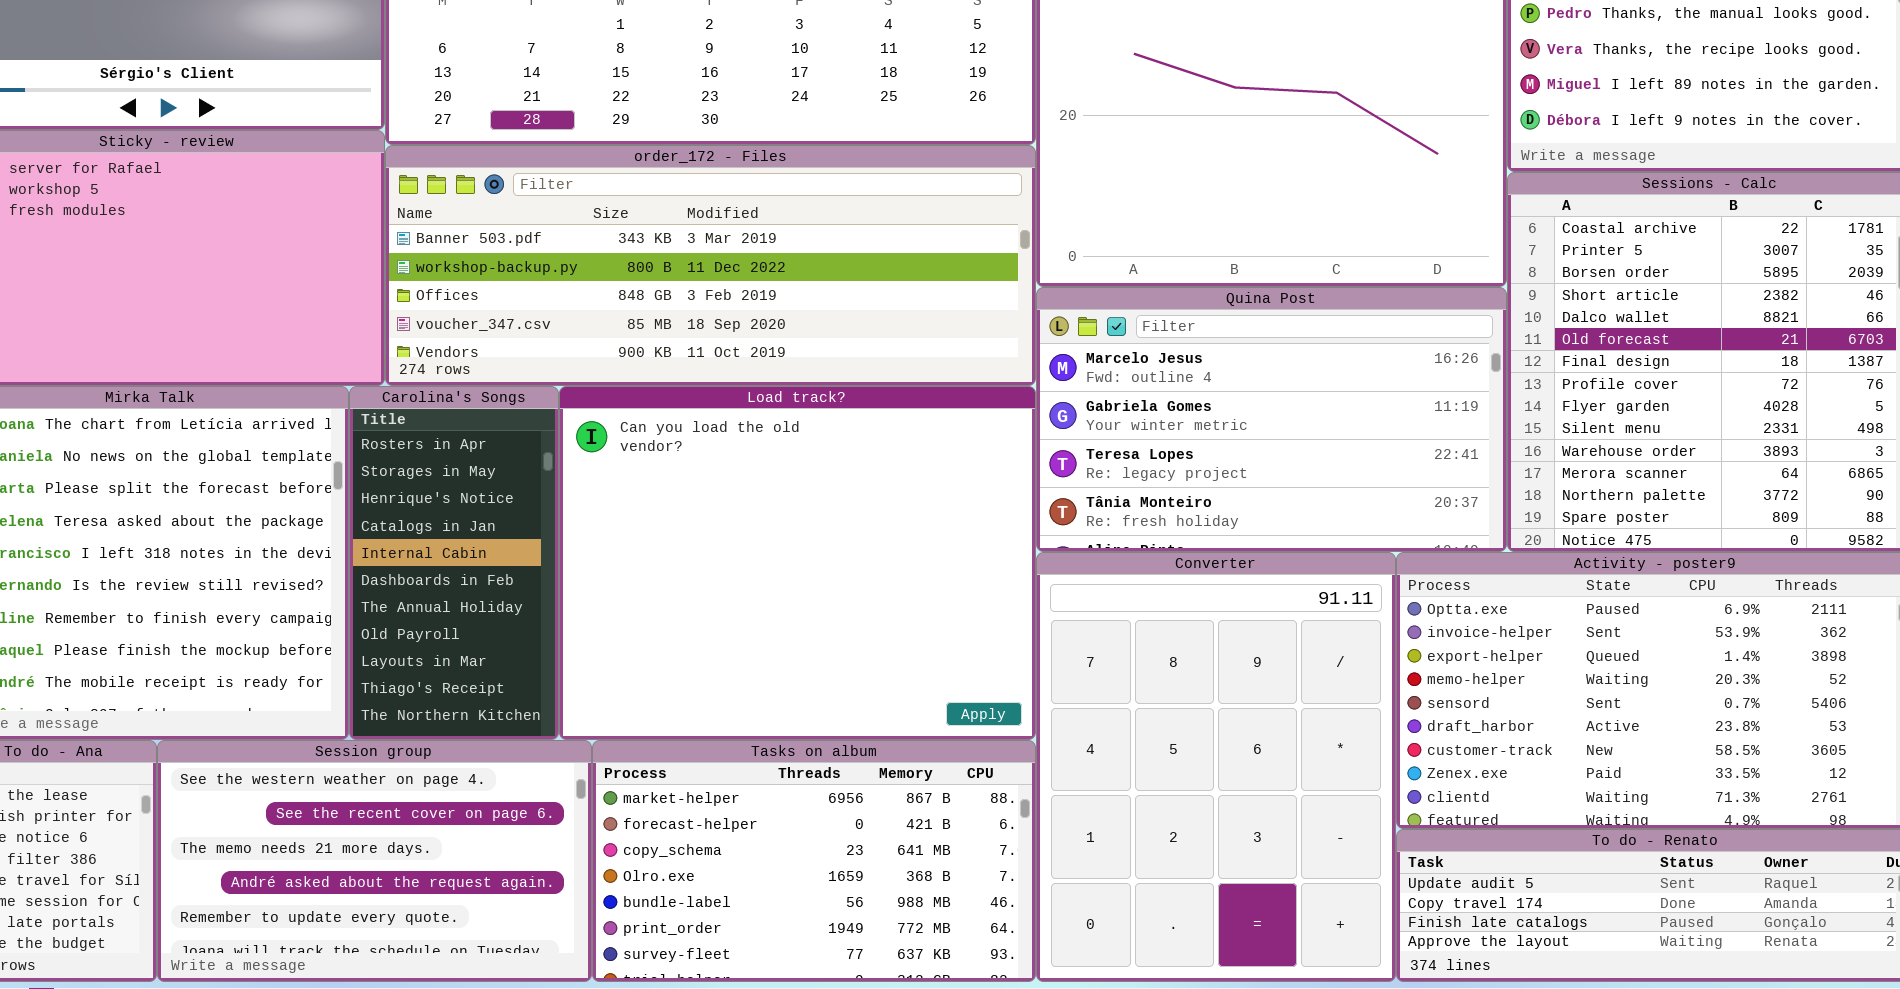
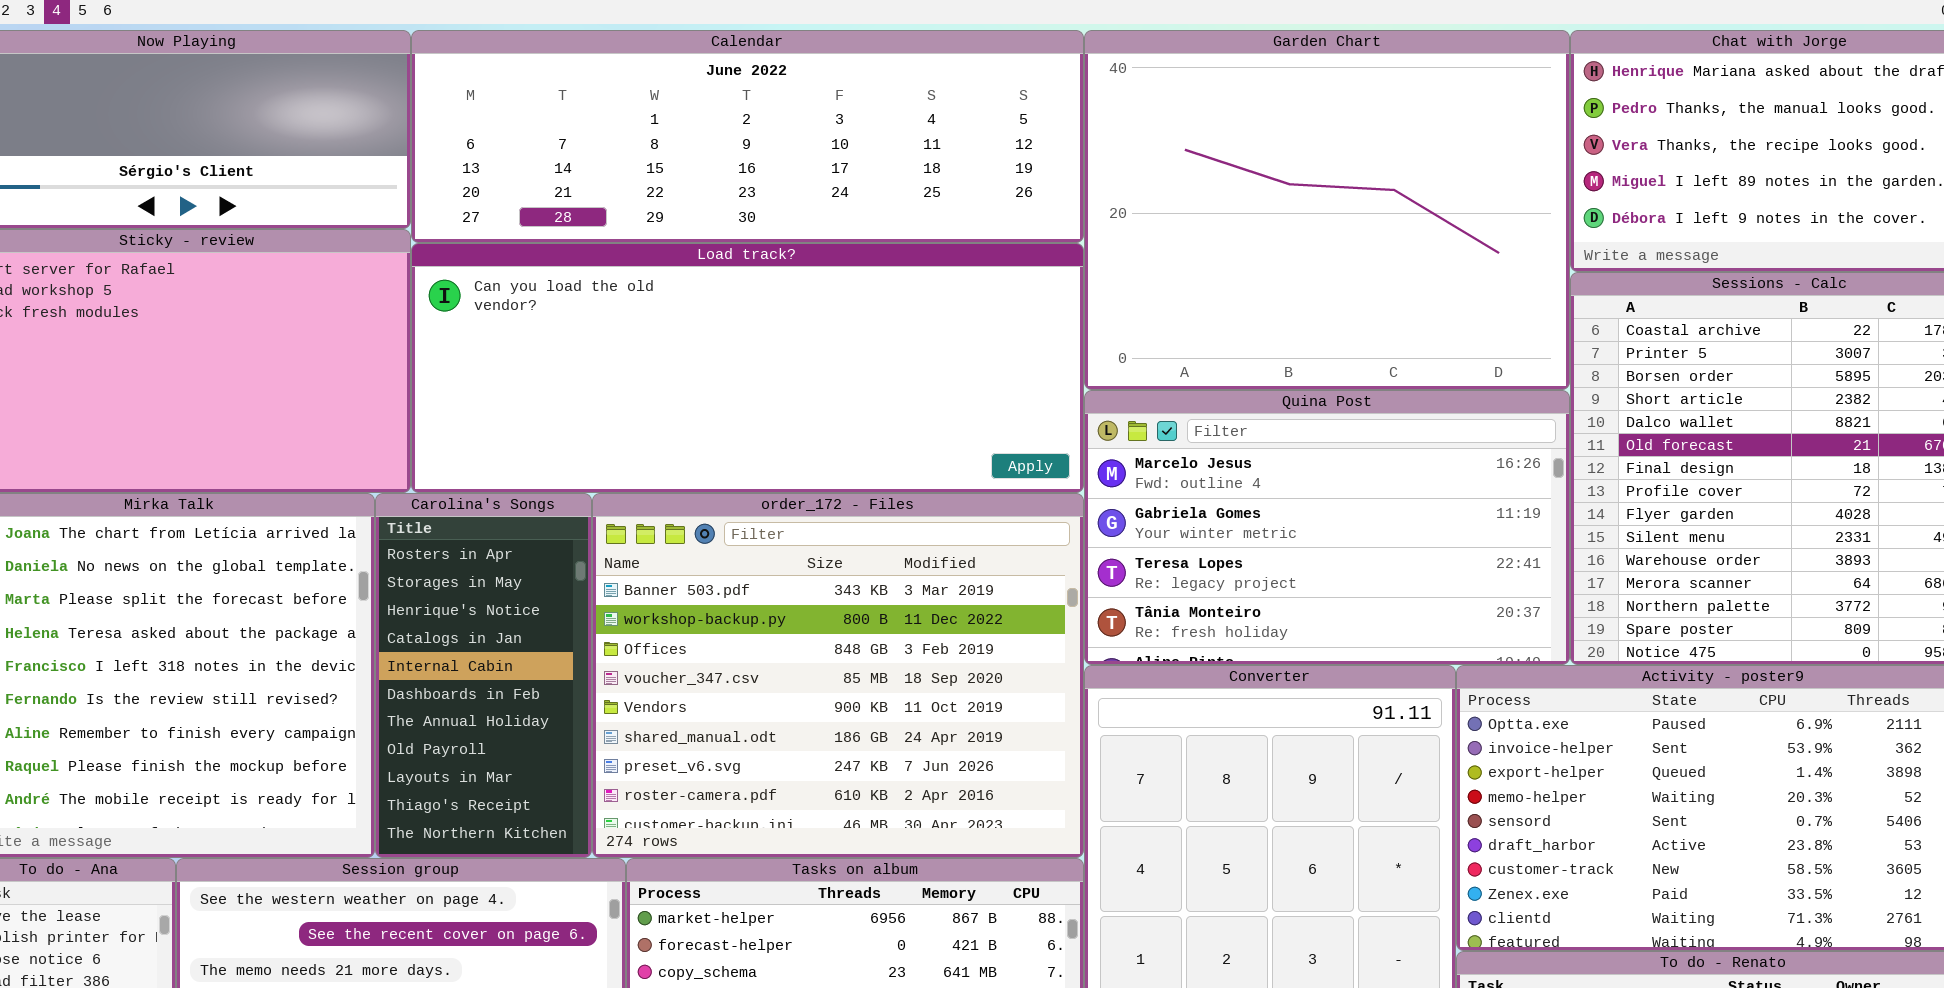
order_172 - Files: [385,145,1036,386] -> [592,493,1084,858], moved, resized
Load track?: [559,386,1036,740] -> [411,243,1084,493], moved, resized

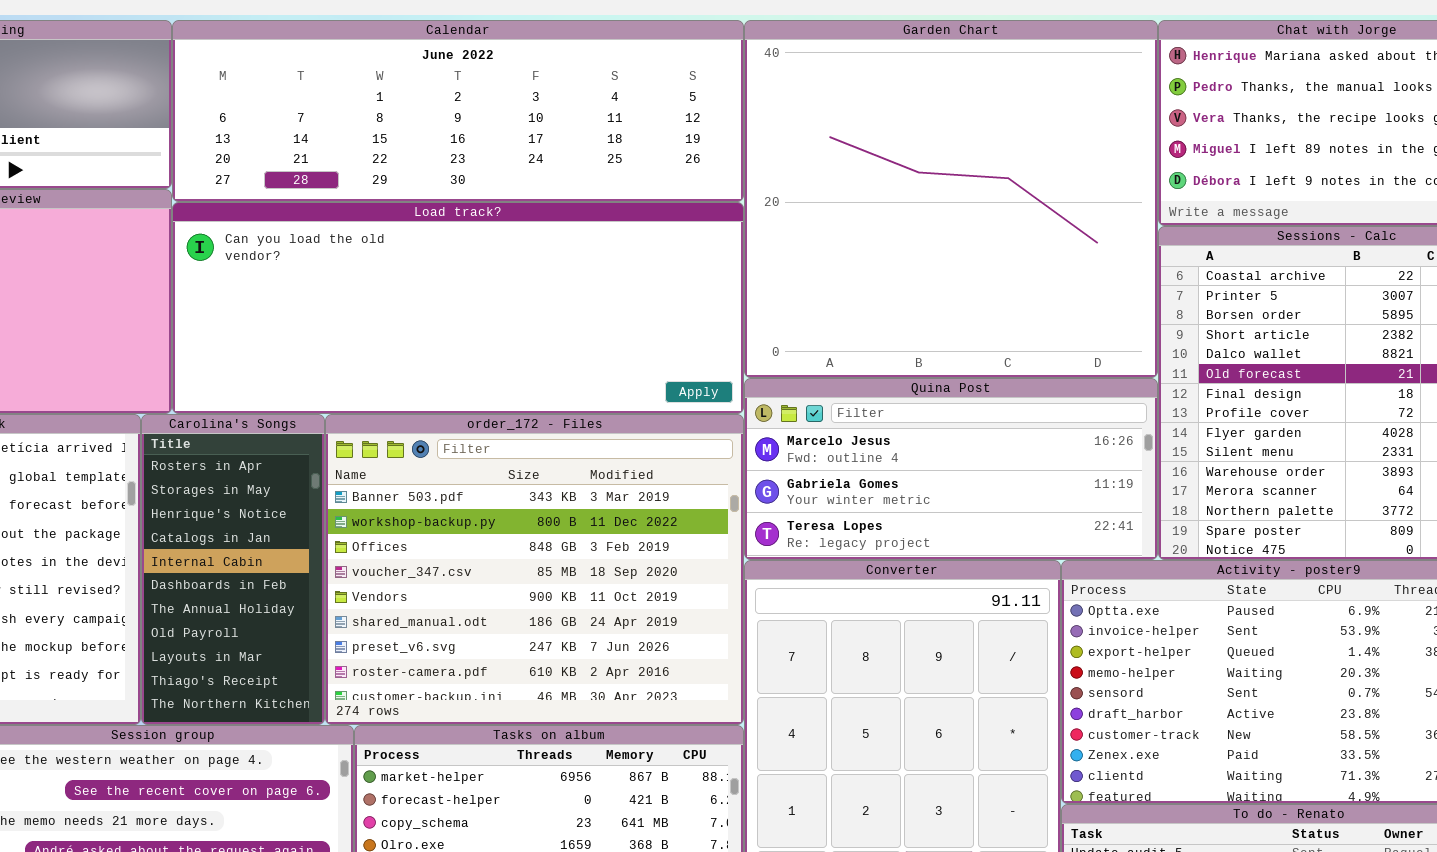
Garden Chart: [1084,30,1570,390] -> [744,20,1158,378], resized
Quina Post: [1084,390,1570,665] -> [744,378,1158,560], resized

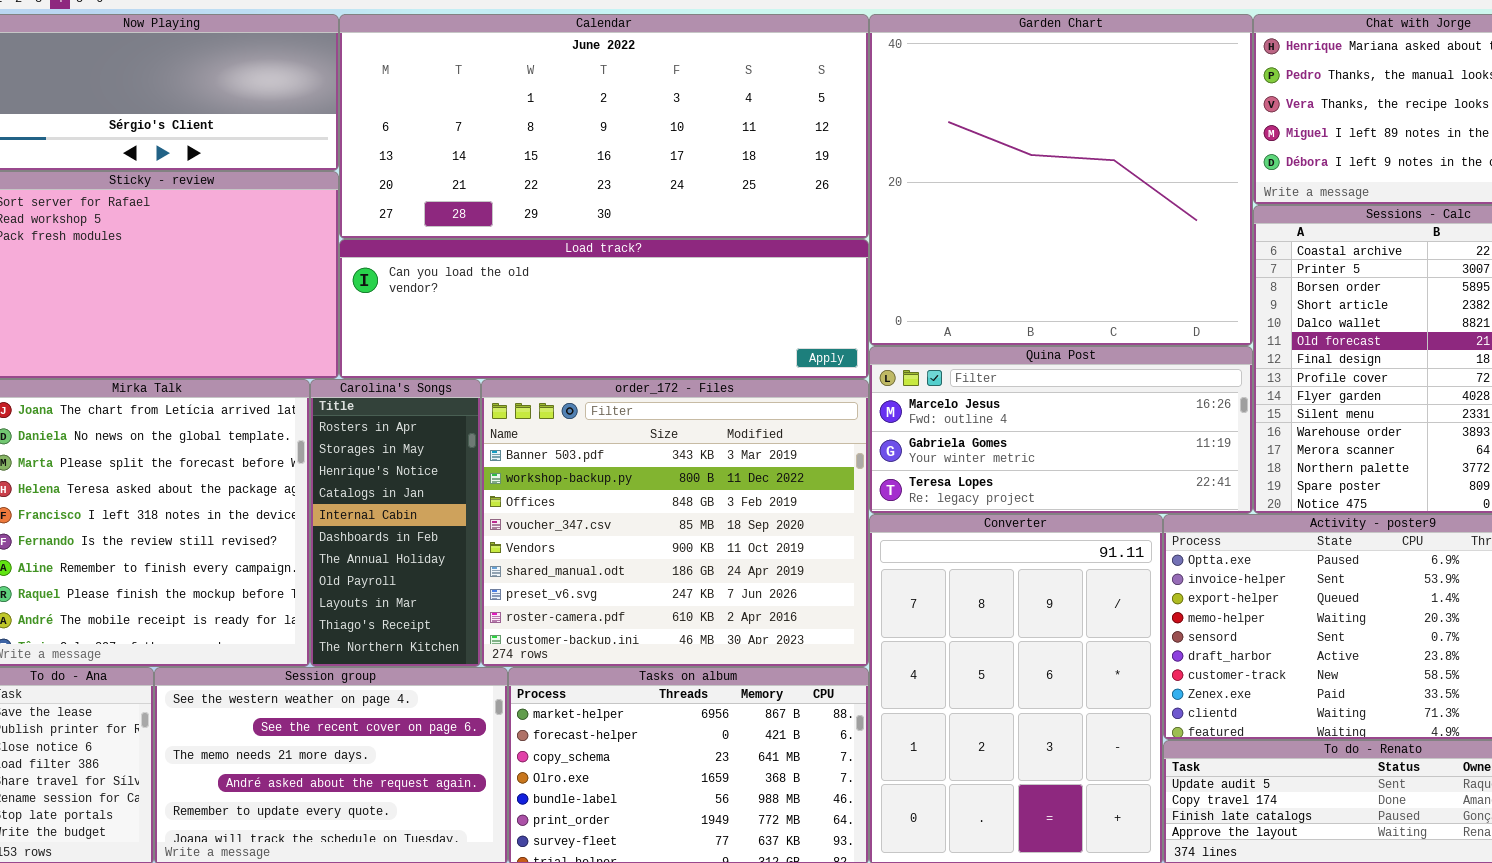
Calendar: [172,20,744,202] -> [339,14,869,239], resized
Load track?: [172,202,744,414] -> [339,239,869,379], resized

